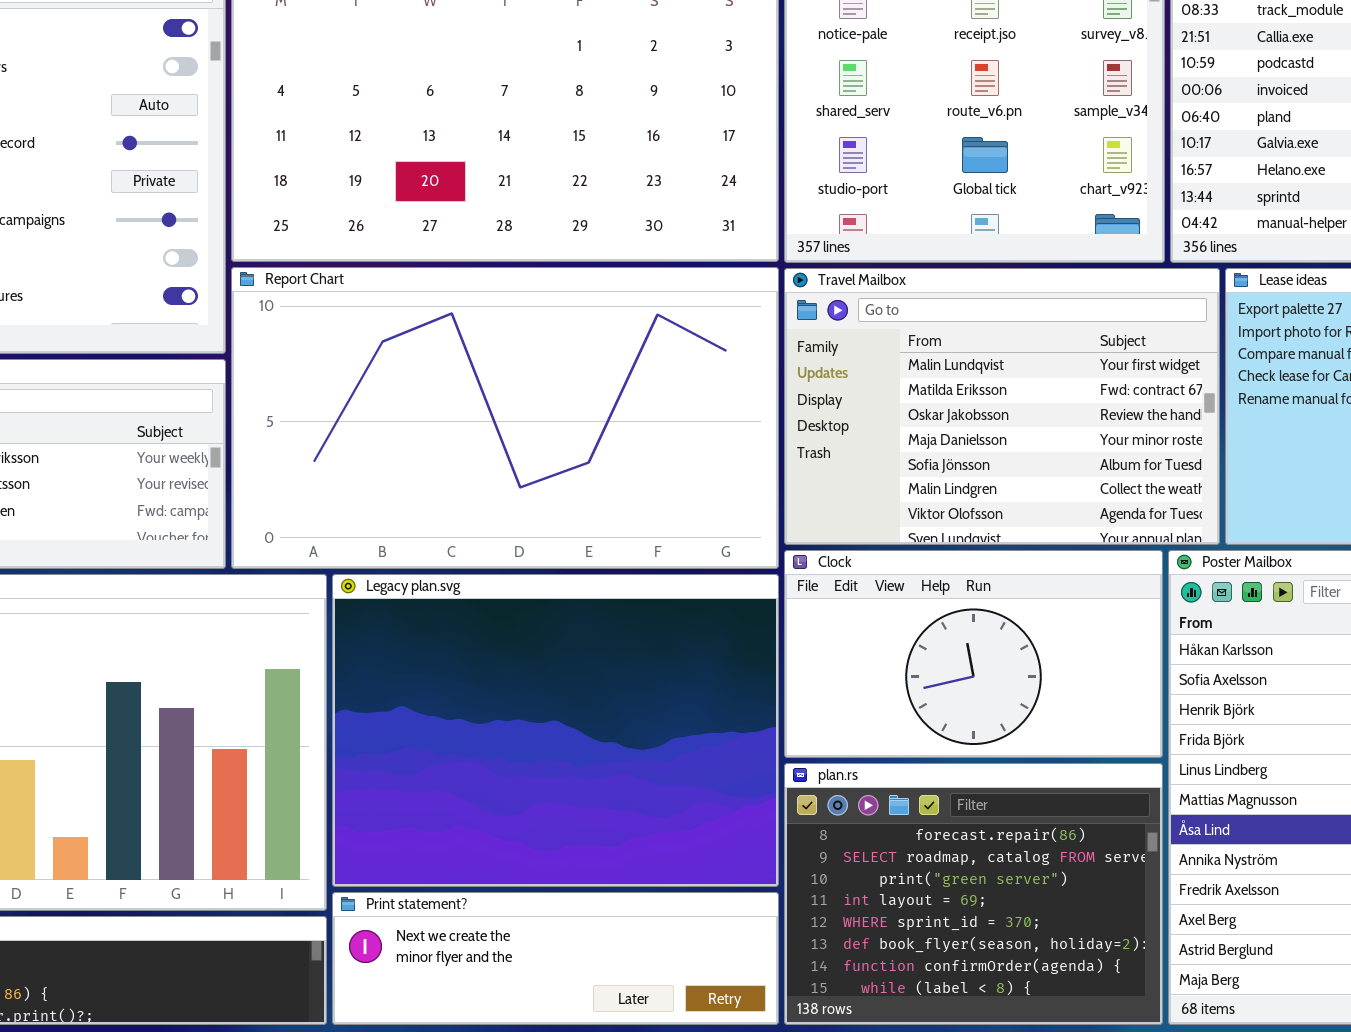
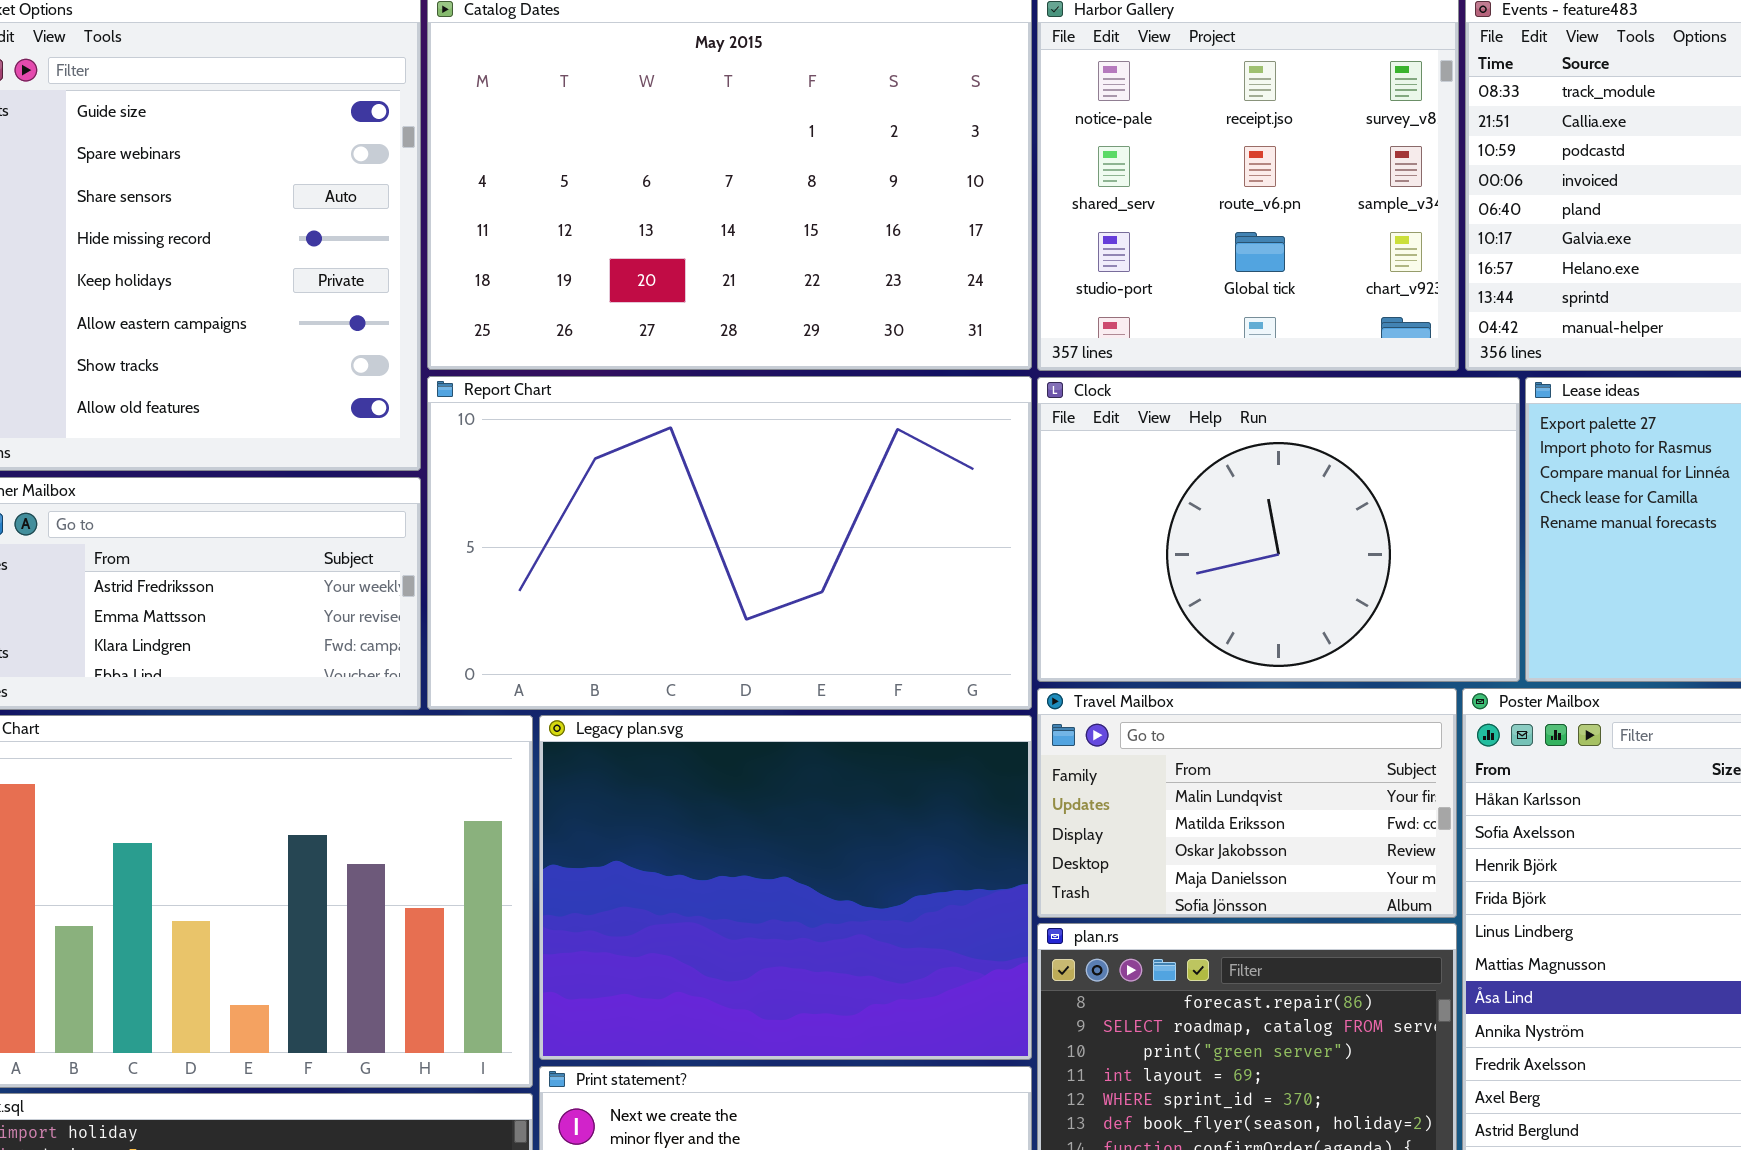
Travel Mailbox: [784,268,1220,545] -> [1037,688,1457,918], moved, resized
Clock: [784,550,1163,758] -> [1037,377,1520,682], moved, resized

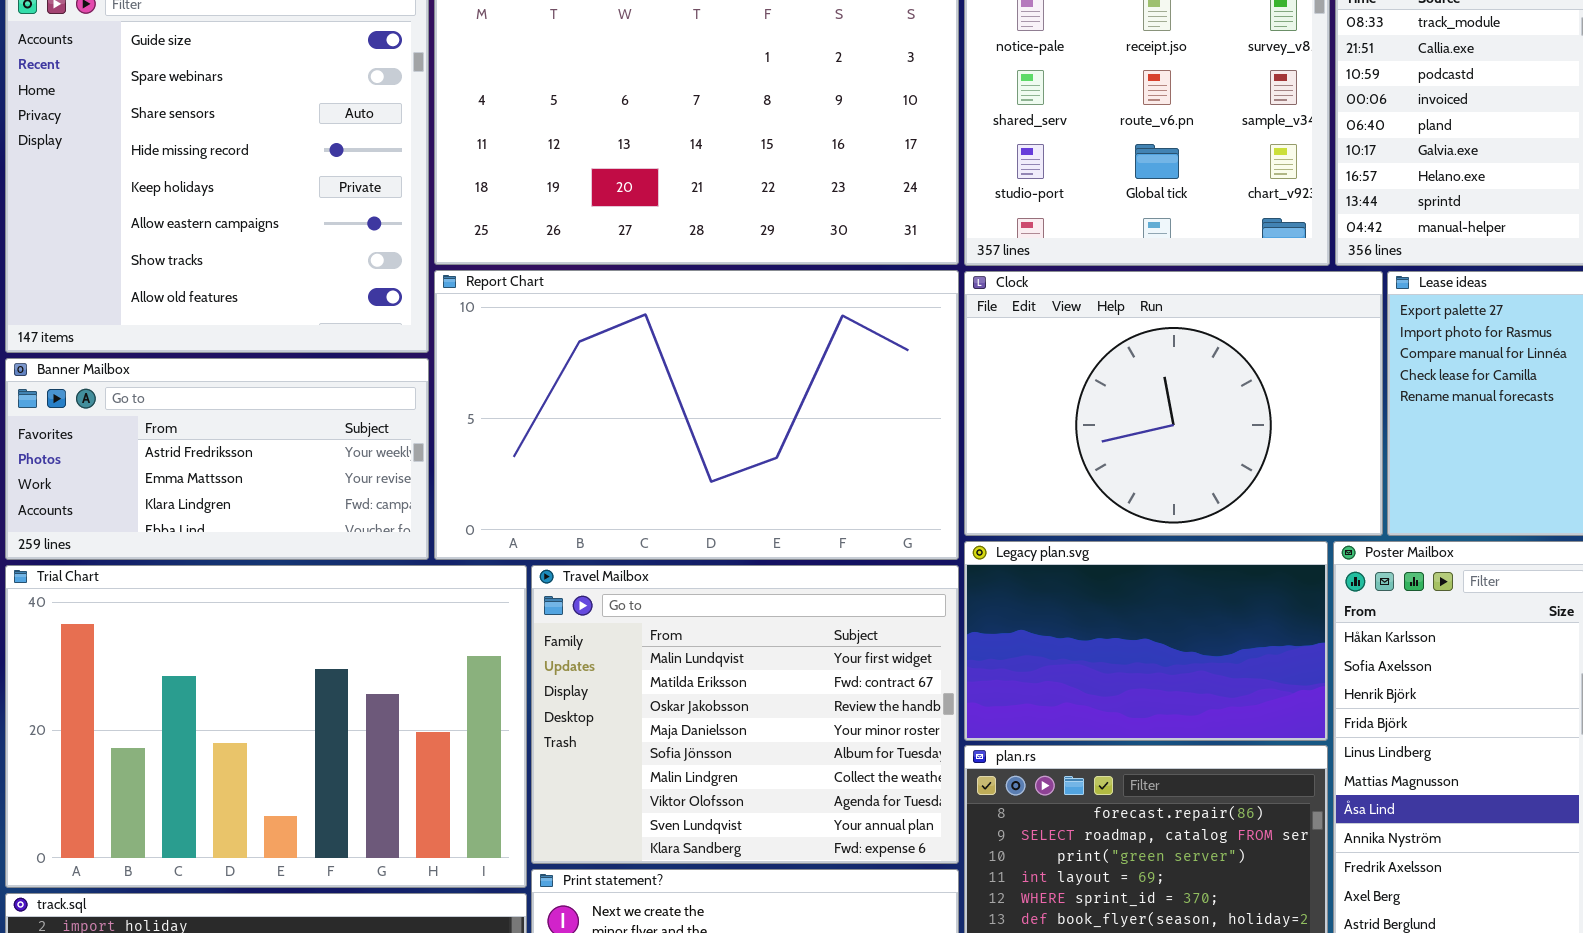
Travel Mailbox: [1037,688,1457,918] -> [531,565,959,864], moved, resized
Legacy plan.svg: [539,715,1032,1060] -> [964,541,1328,741], moved, resized

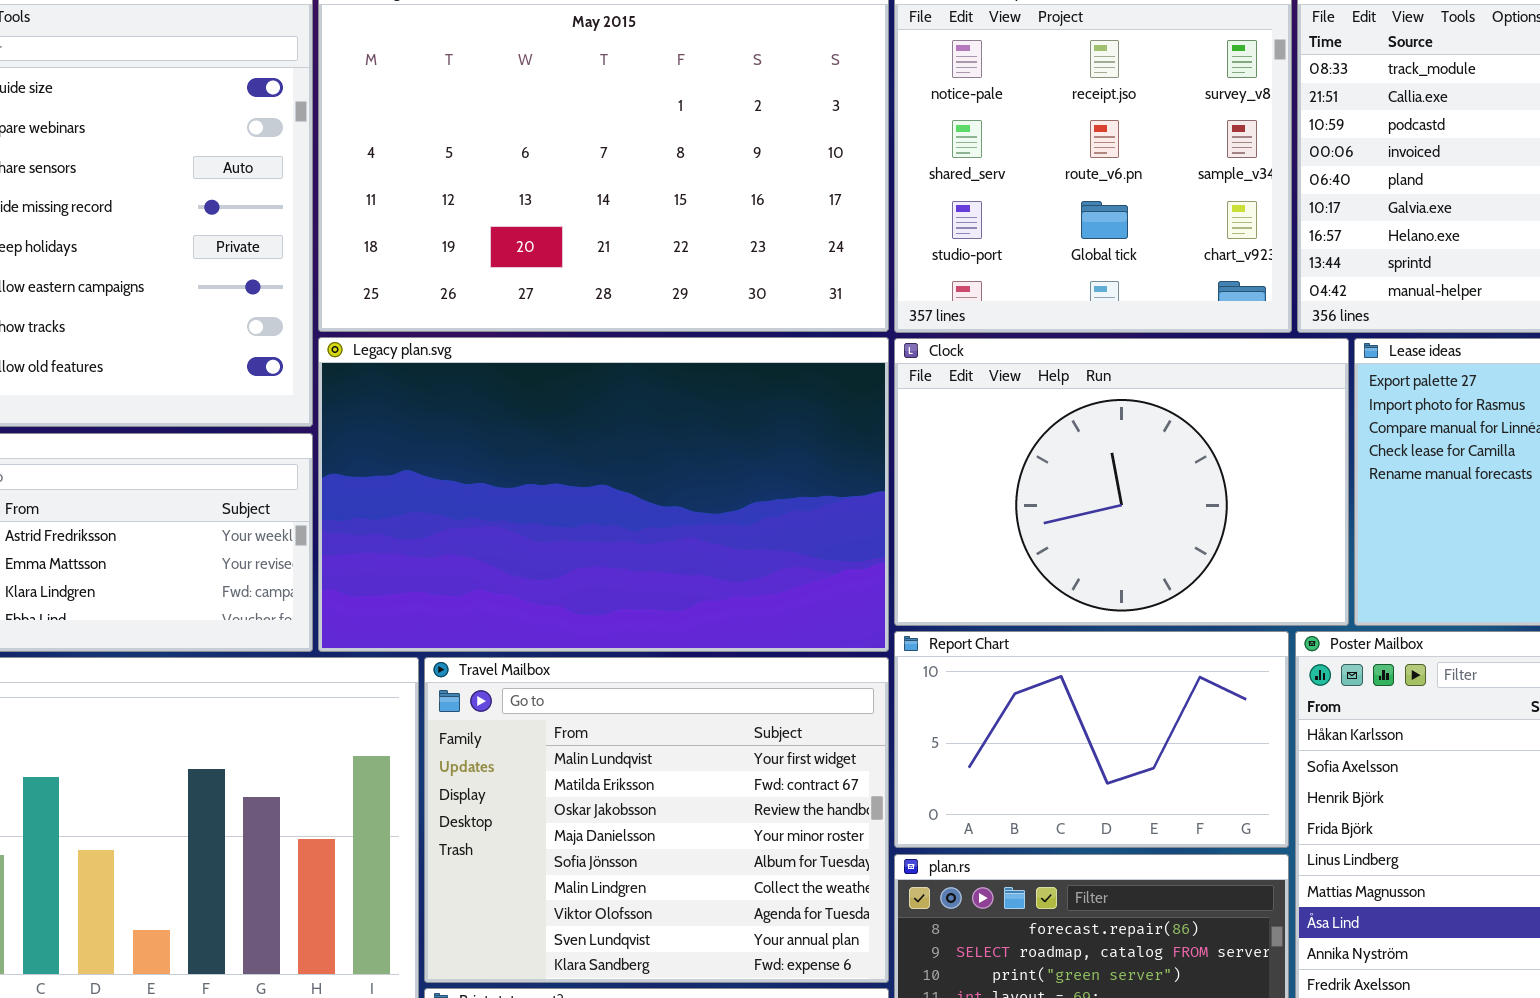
Report Chart: [434,270,959,560] -> [894,631,1289,848], moved, resized
Legacy plan.svg: [964,541,1328,741] -> [318,337,889,652], moved, resized

